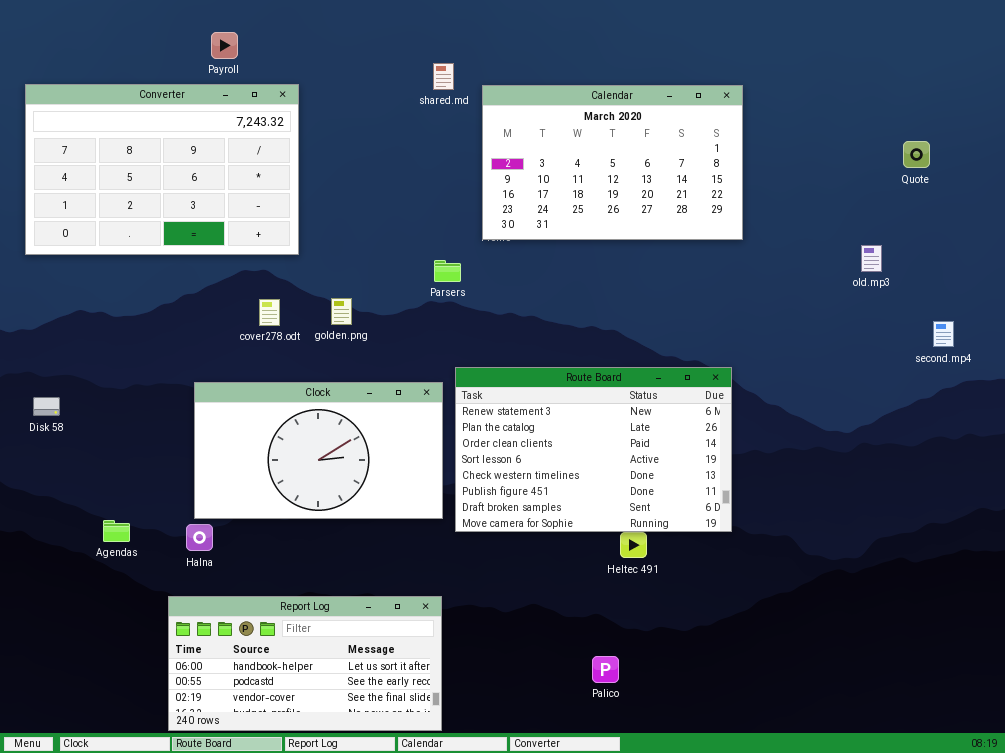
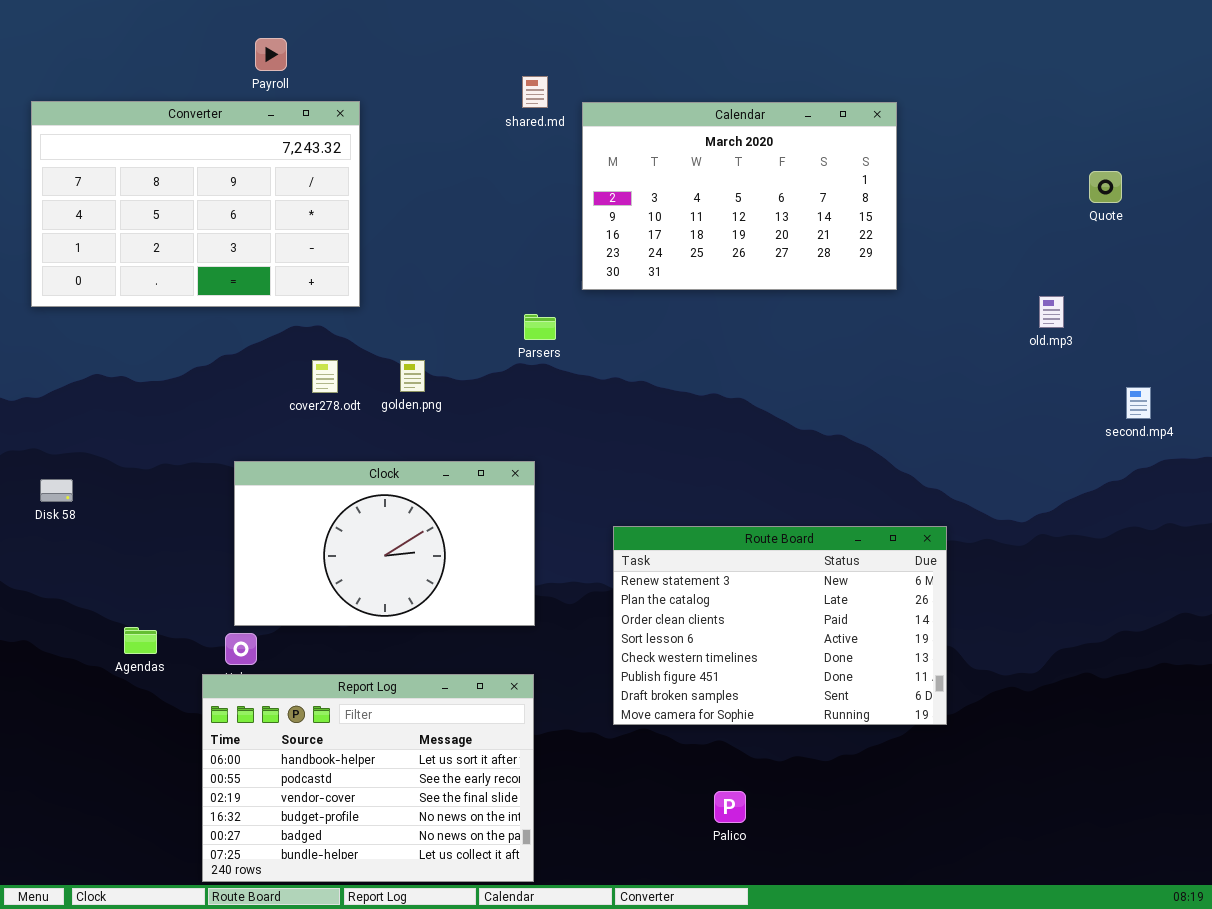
Route Board: [455,367,732,532] -> [613,526,947,725], moved
Report Log: [168,596,442,731] -> [202,674,534,882], resized

